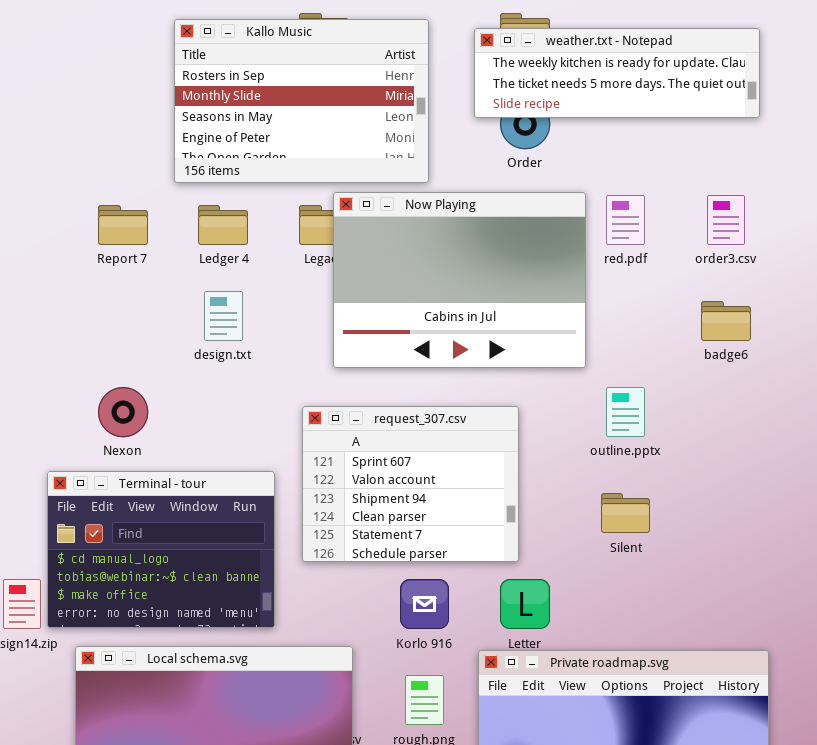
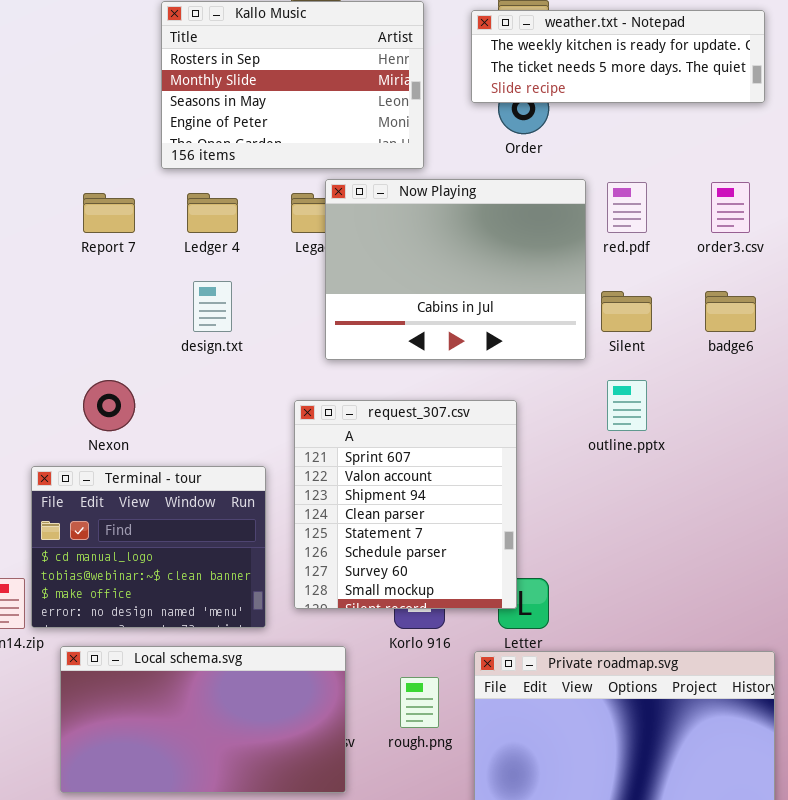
request_307.csv: [302,406,519,562] -> [294,400,517,609], resized
Silent: [601,493,650,533] -> [601,291,652,332], moved

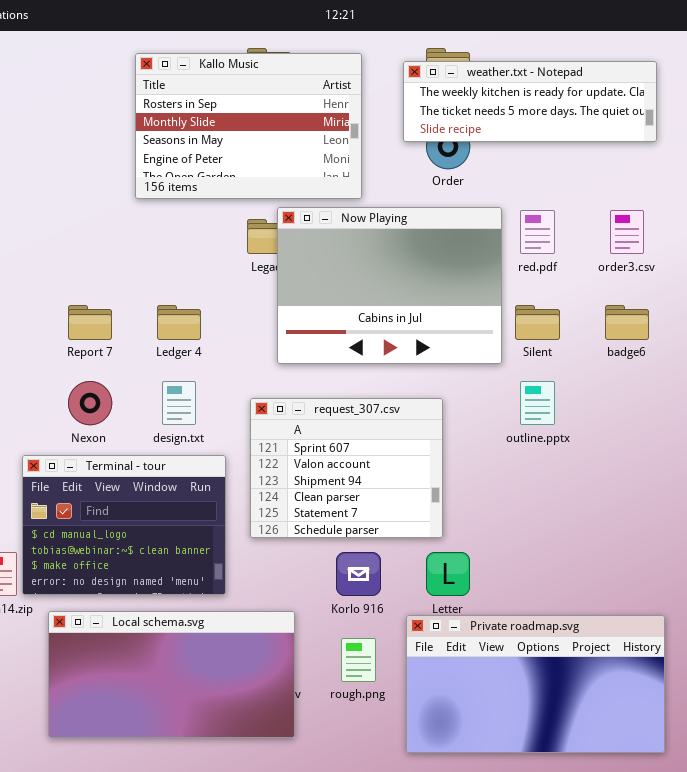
Report 7: [83,193,135,233] -> [68,305,112,340], moved
Ledger 4: [187,193,238,233] -> [157,305,201,340], moved
design.txt: [193,281,232,332] -> [162,381,196,425], moved
request_307.csv: [294,400,517,609] -> [250,398,443,538], resized

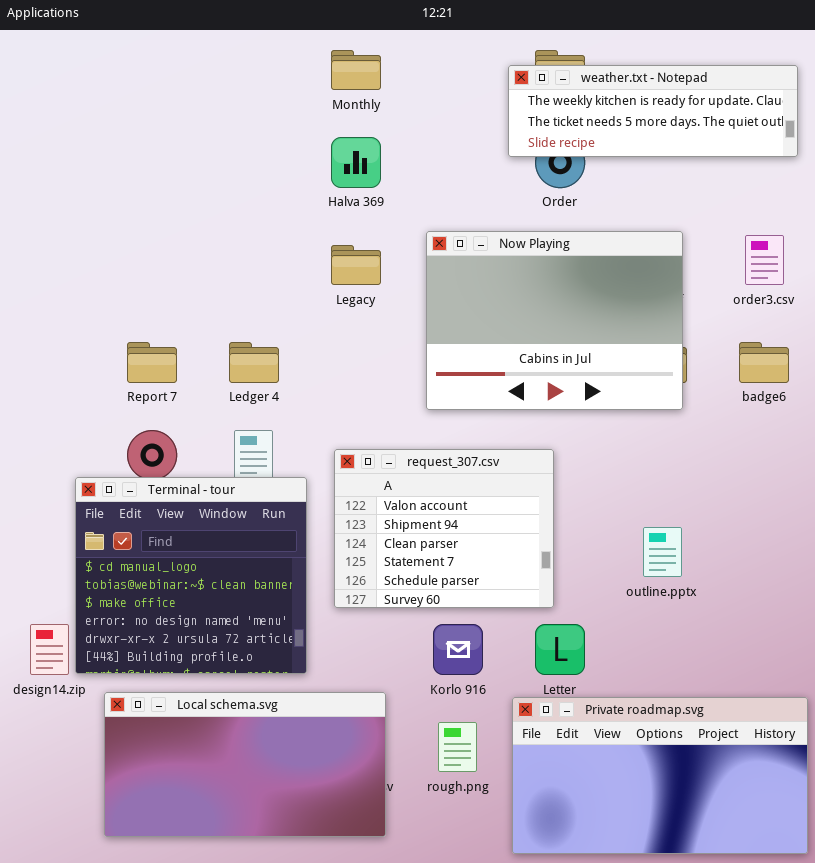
Kallo Music: [135,53,362,199] -> none, closed
Now Playing: [277,207,502,364] -> [426,231,683,410], moved
outline.pptx: [520,381,555,425] -> [643,527,682,577], moved
request_307.csv: [250,398,443,538] -> [334,449,554,608], scrolled down 1 row
Terminal - tour: [22,455,226,595] -> [75,477,307,674], resized

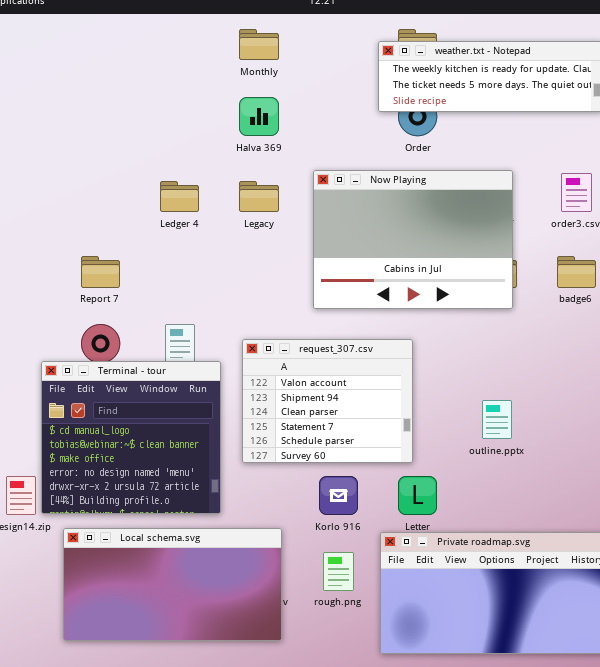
Ledger 4: [229,342,279,383] -> [160,181,199,212], moved

